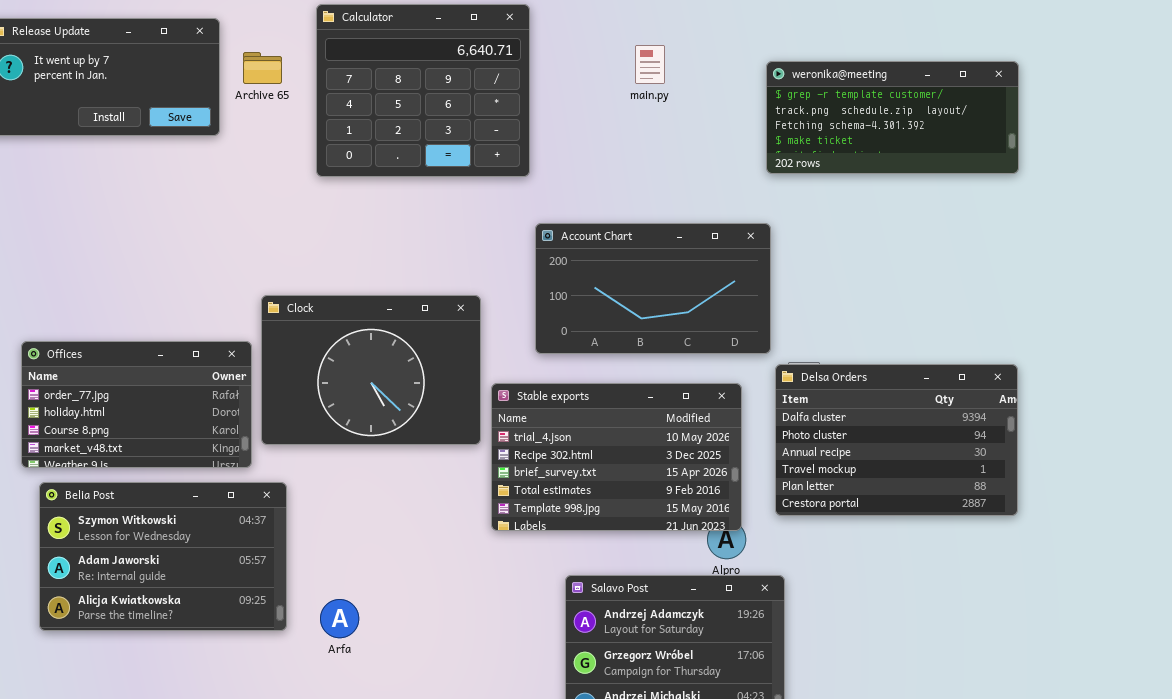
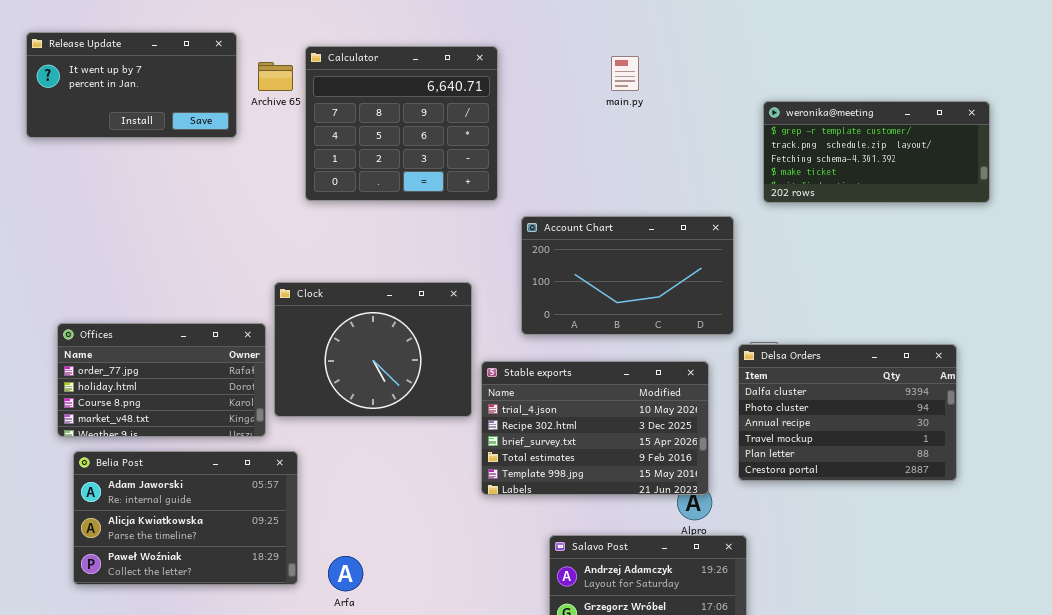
Calculator: [316,4,530,177] -> [305,46,498,201], moved
weronika@meeting: [766,61,1019,174] -> [763,101,990,203], moved
Belia Post: [39,482,287,631] -> [73,451,298,585], scrolled down 1 row

